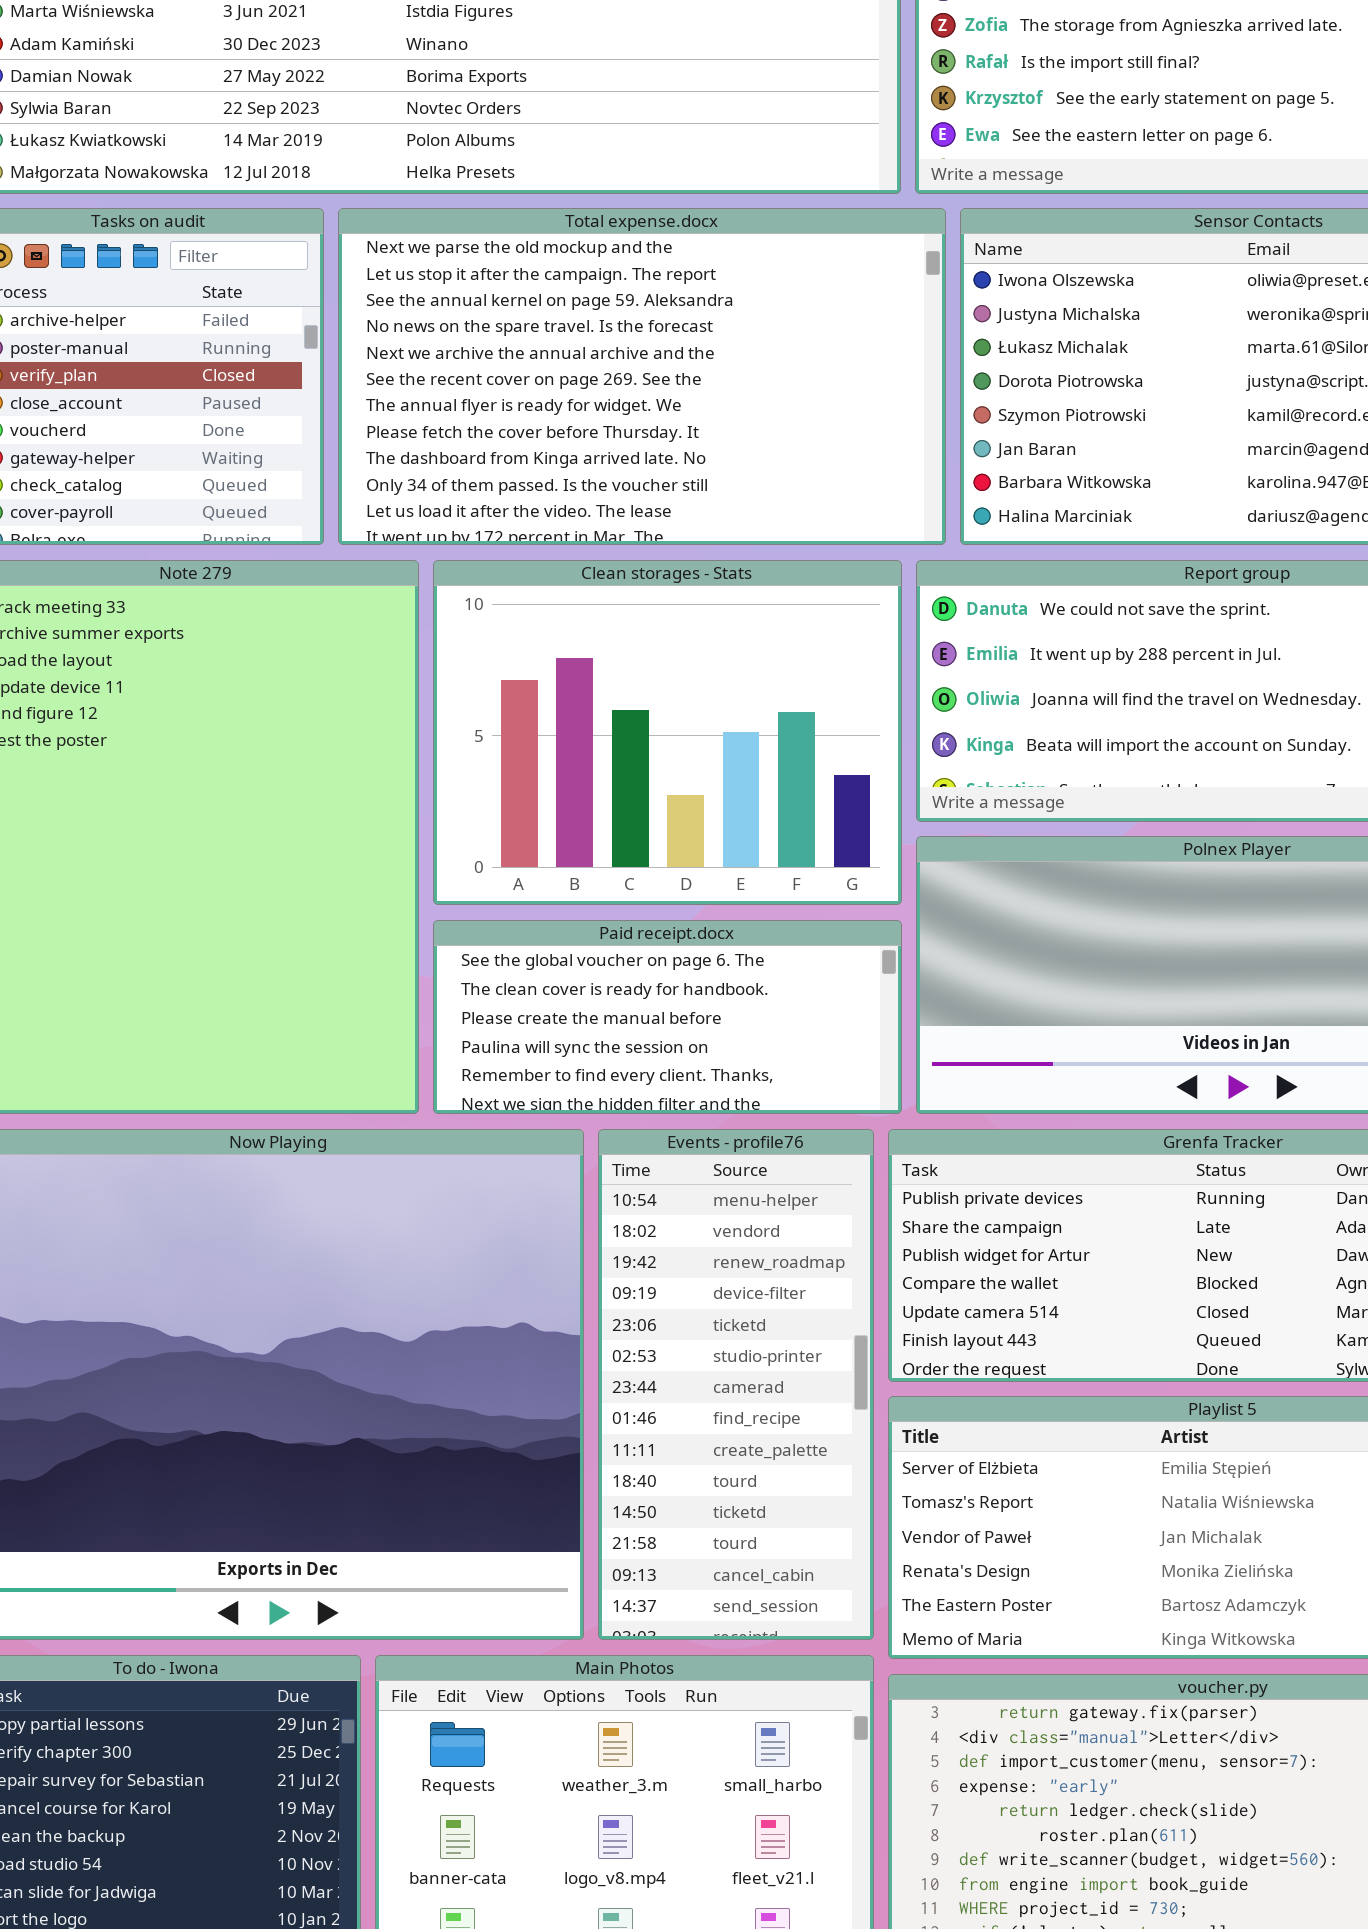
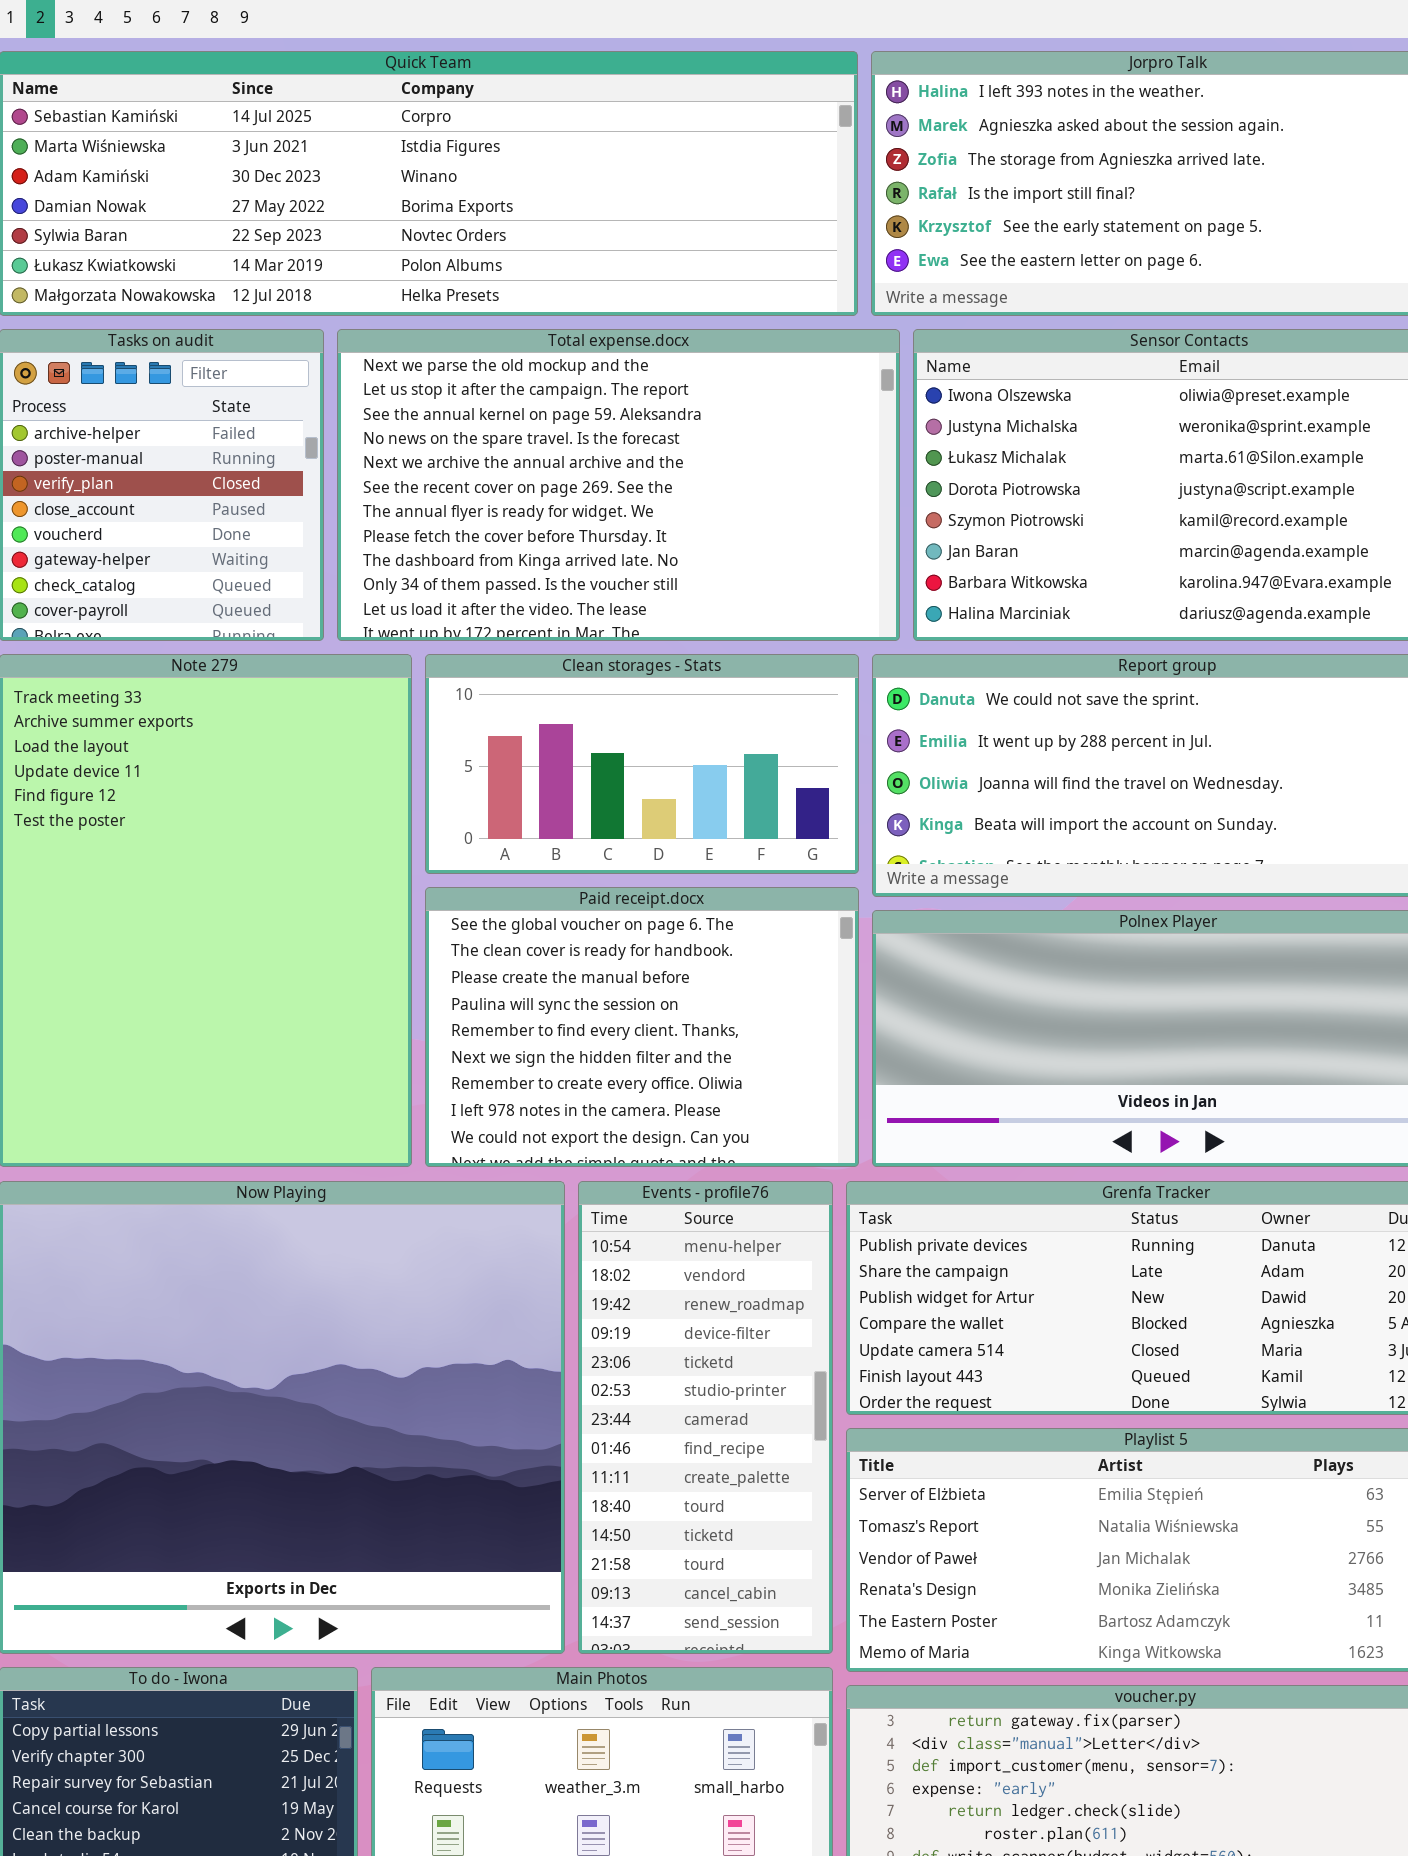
Clean storages - Stats: [433,560,902,905] -> [425,654,859,874], resized
Paid receipt.docx: [433,920,902,1114] -> [425,887,859,1167], resized

